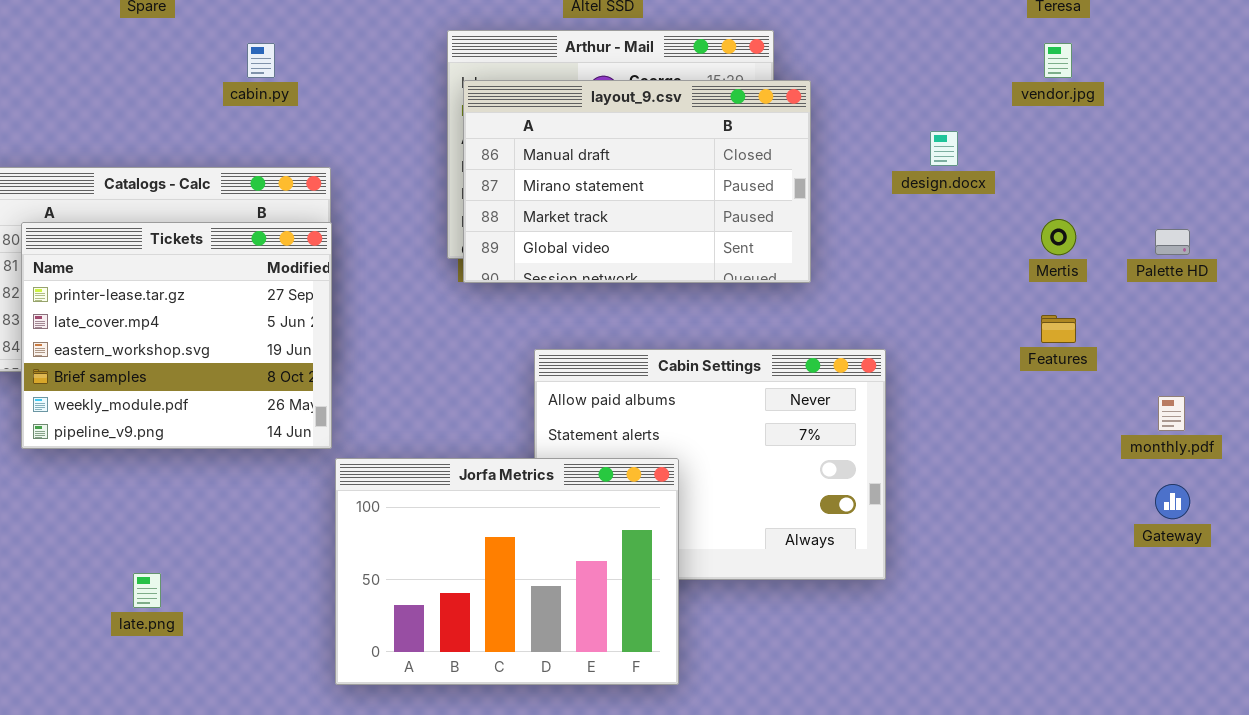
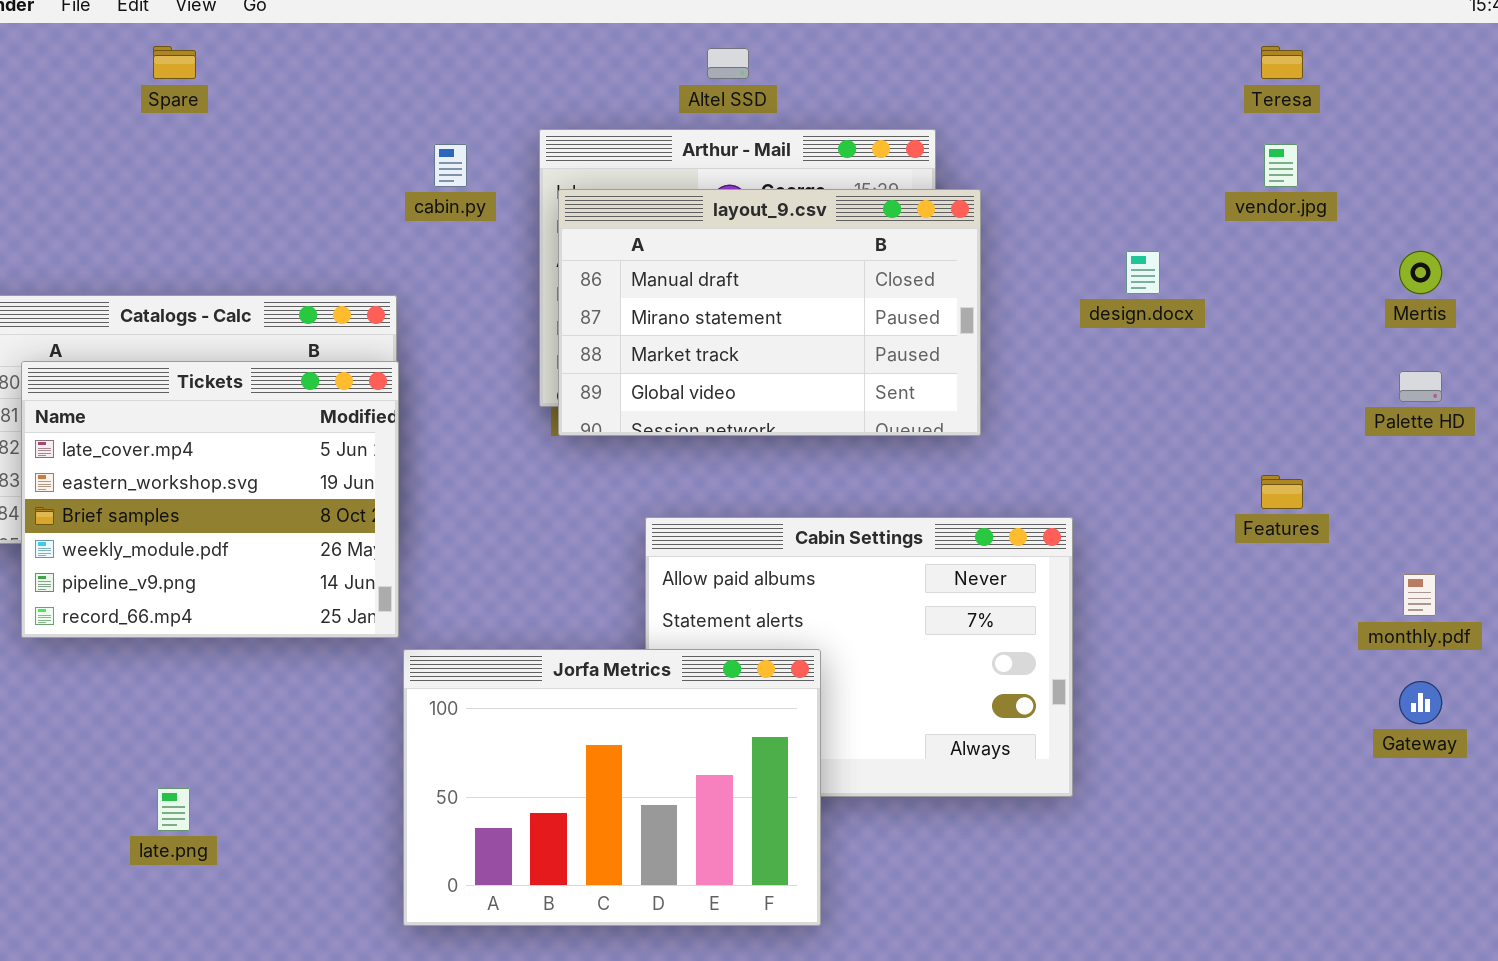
cabin.py: [247,43,275,78] -> [434,144,467,187], moved
Mertis: [1041,219,1076,255] -> [1399,251,1442,294], moved
Tickets: [21,222,332,449] -> [21,361,399,638], scrolled down 1 row

